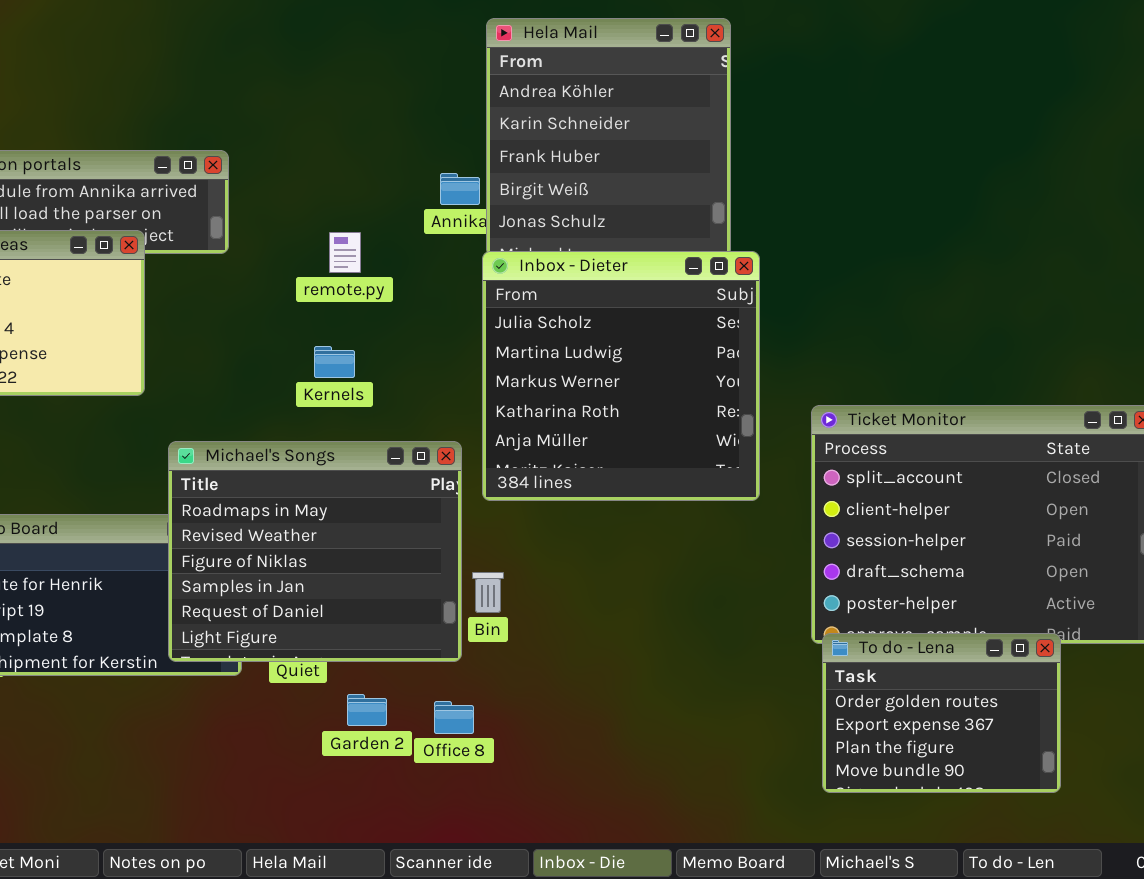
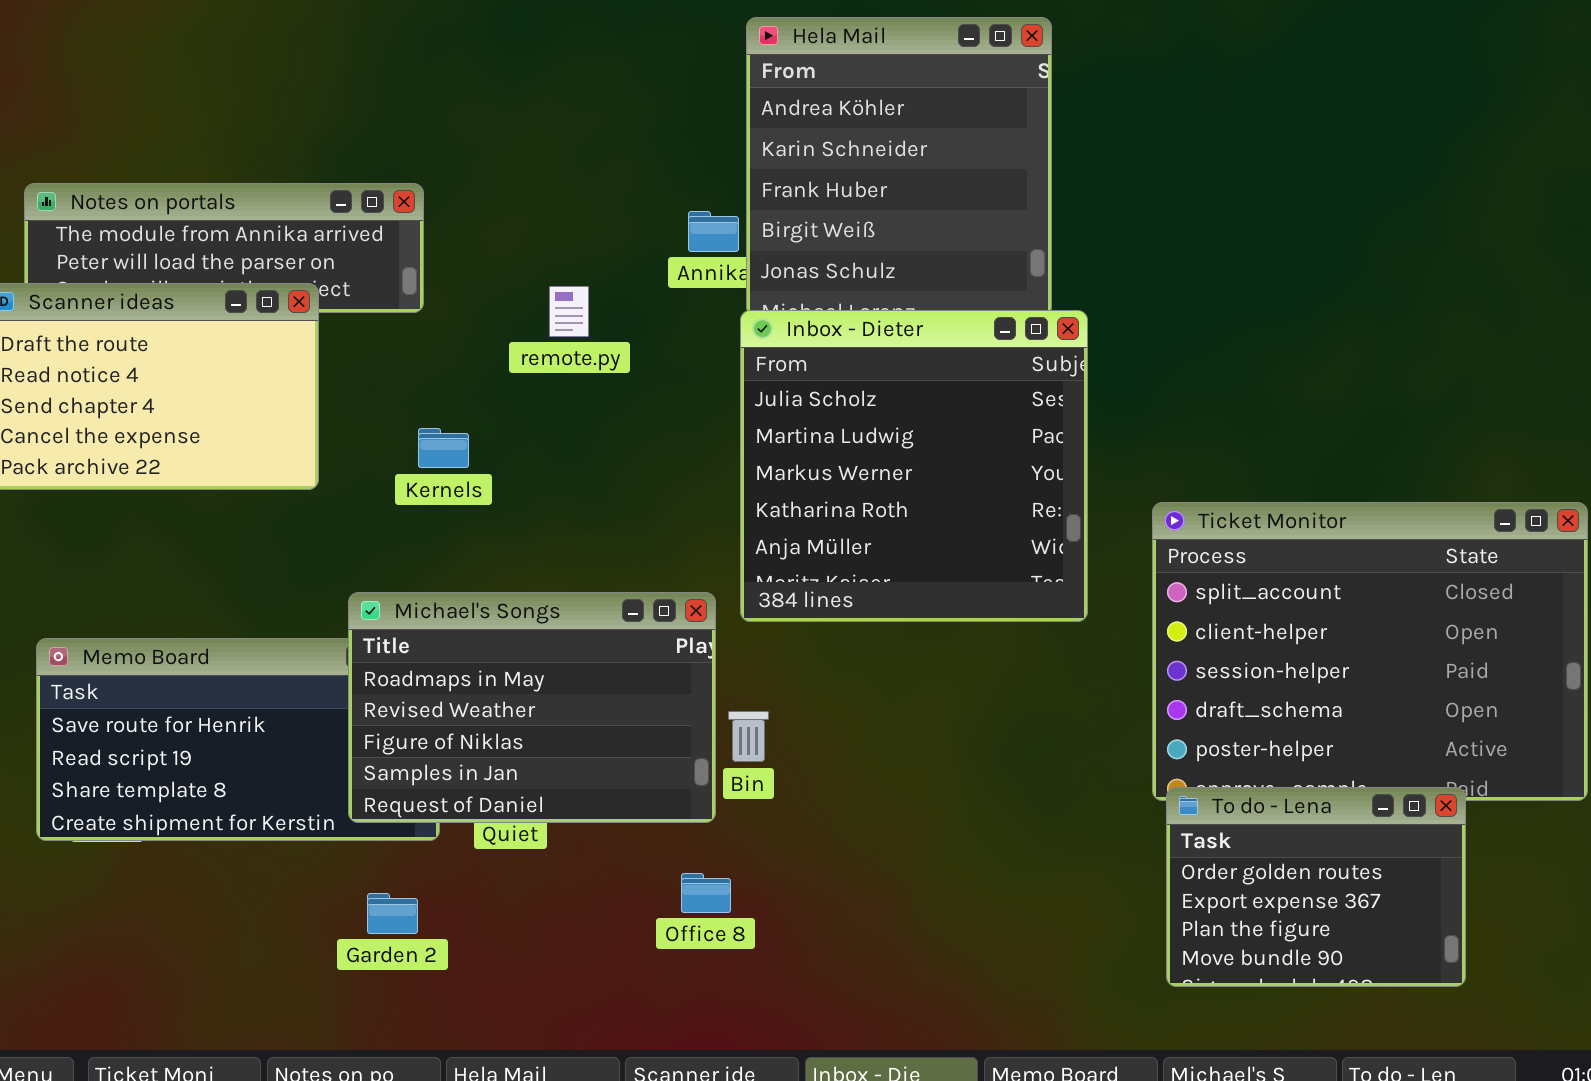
Kernels: [314,346,355,378] -> [418,428,469,468], moved
Michael's Songs: [168,441,462,662] -> [348,592,716,823], resized
Garden 2: [347,694,387,726] -> [367,893,418,934], moved

